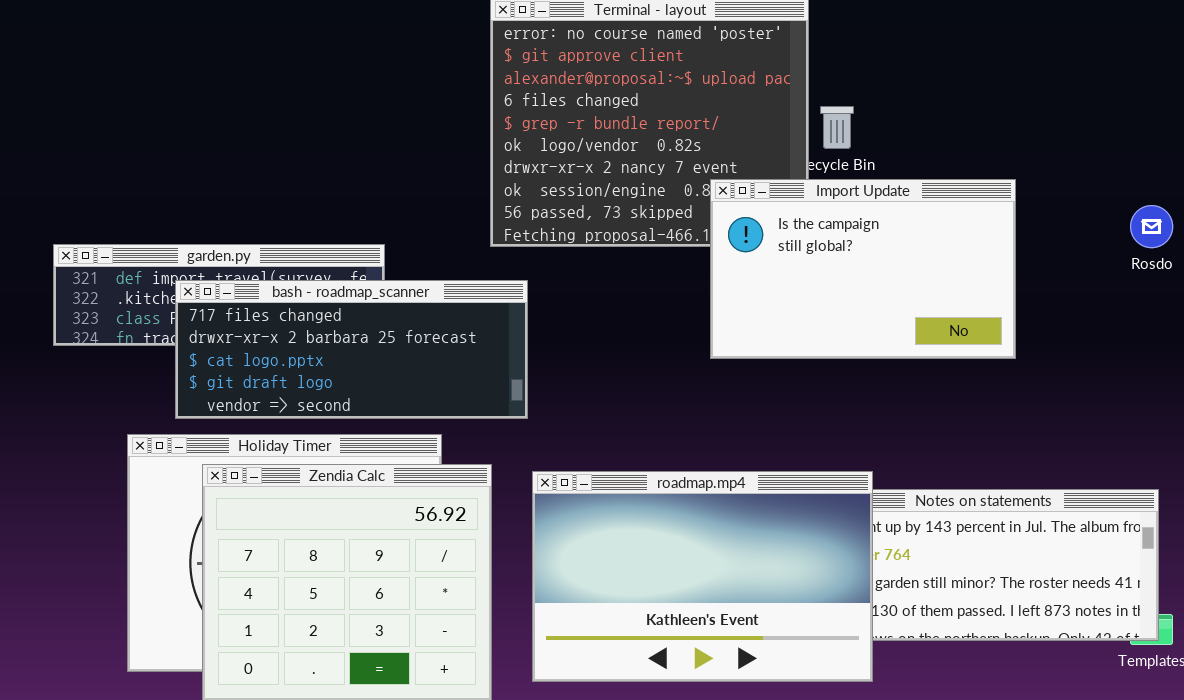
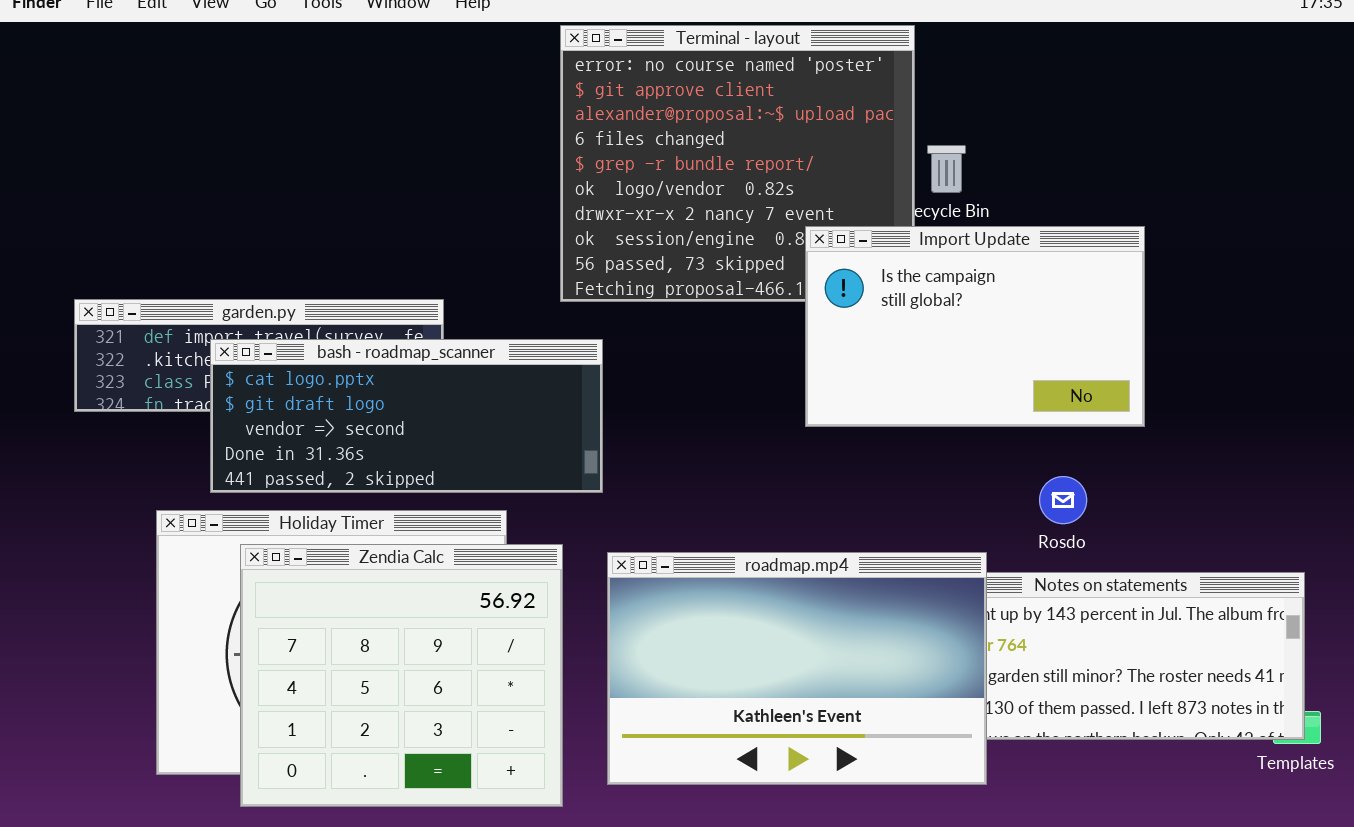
Rosdo: [1130,205,1173,248] -> [1039,476,1087,524], moved
bash - roadmap_scanner: [175,280,528,419] -> [210,339,603,493], scrolled down 2 rows

